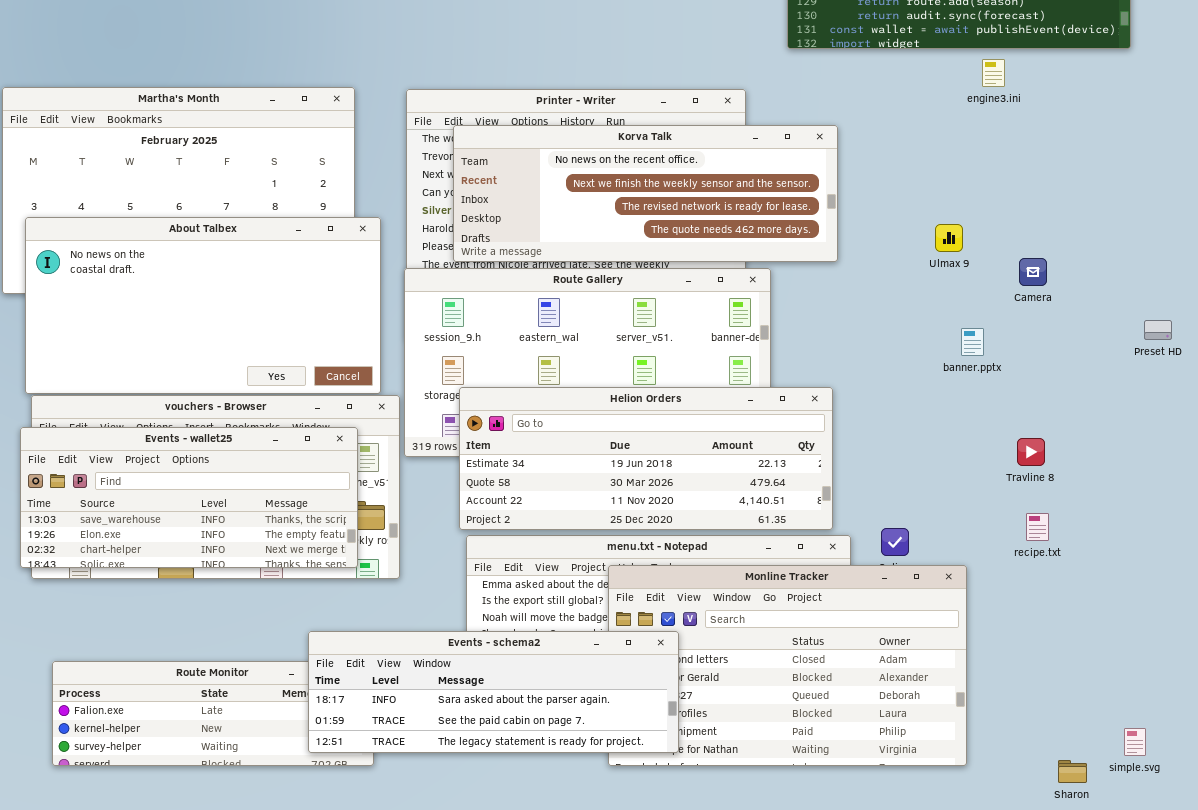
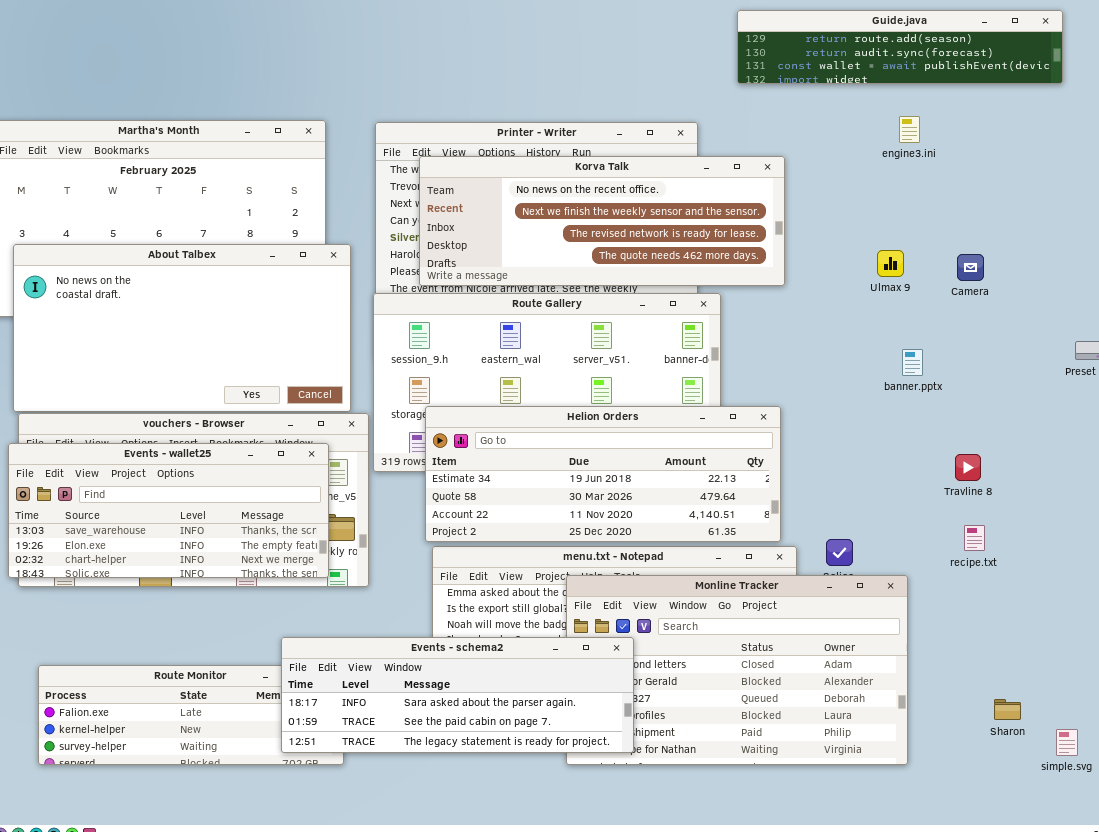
engine3.ini: [982,59,1005,87] -> [899,116,920,143], moved
Camera: [1019,258,1047,286] -> [957,254,984,281], moved
Sharon: [1058,760,1087,783] -> [994,699,1021,720], moved

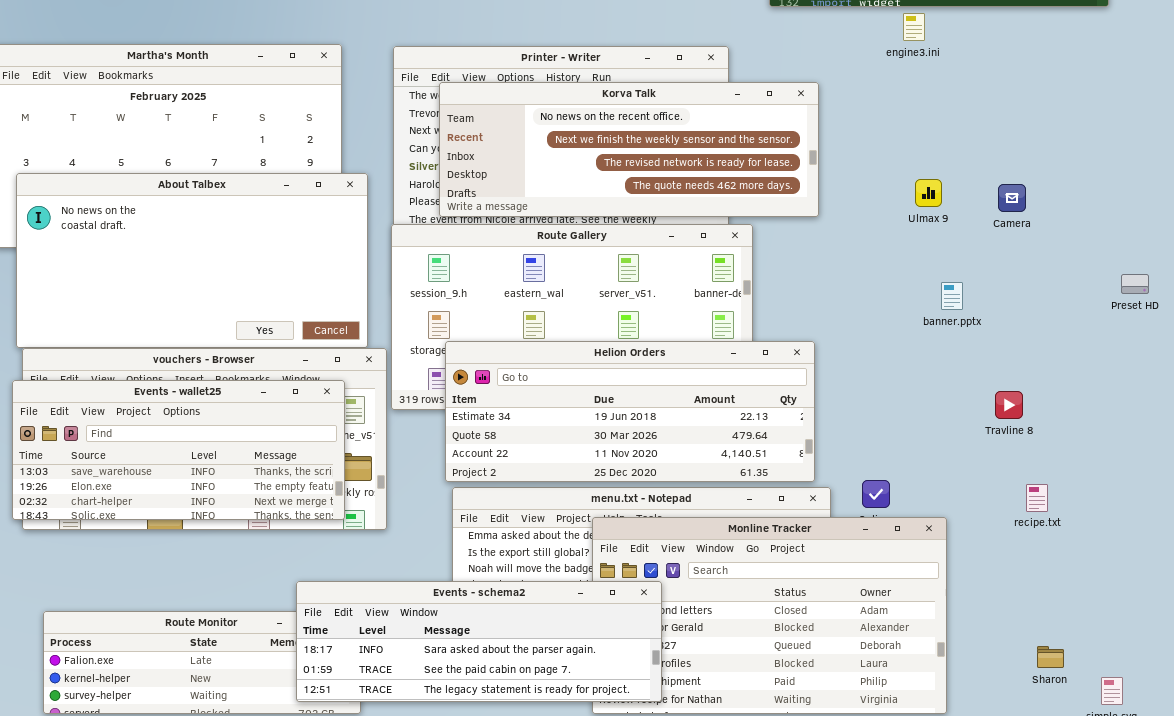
engine3.ini: [899,116,920,143] -> [903,13,925,41], moved
recipe.txt: [964,525,985,551] -> [1026,484,1048,512], moved

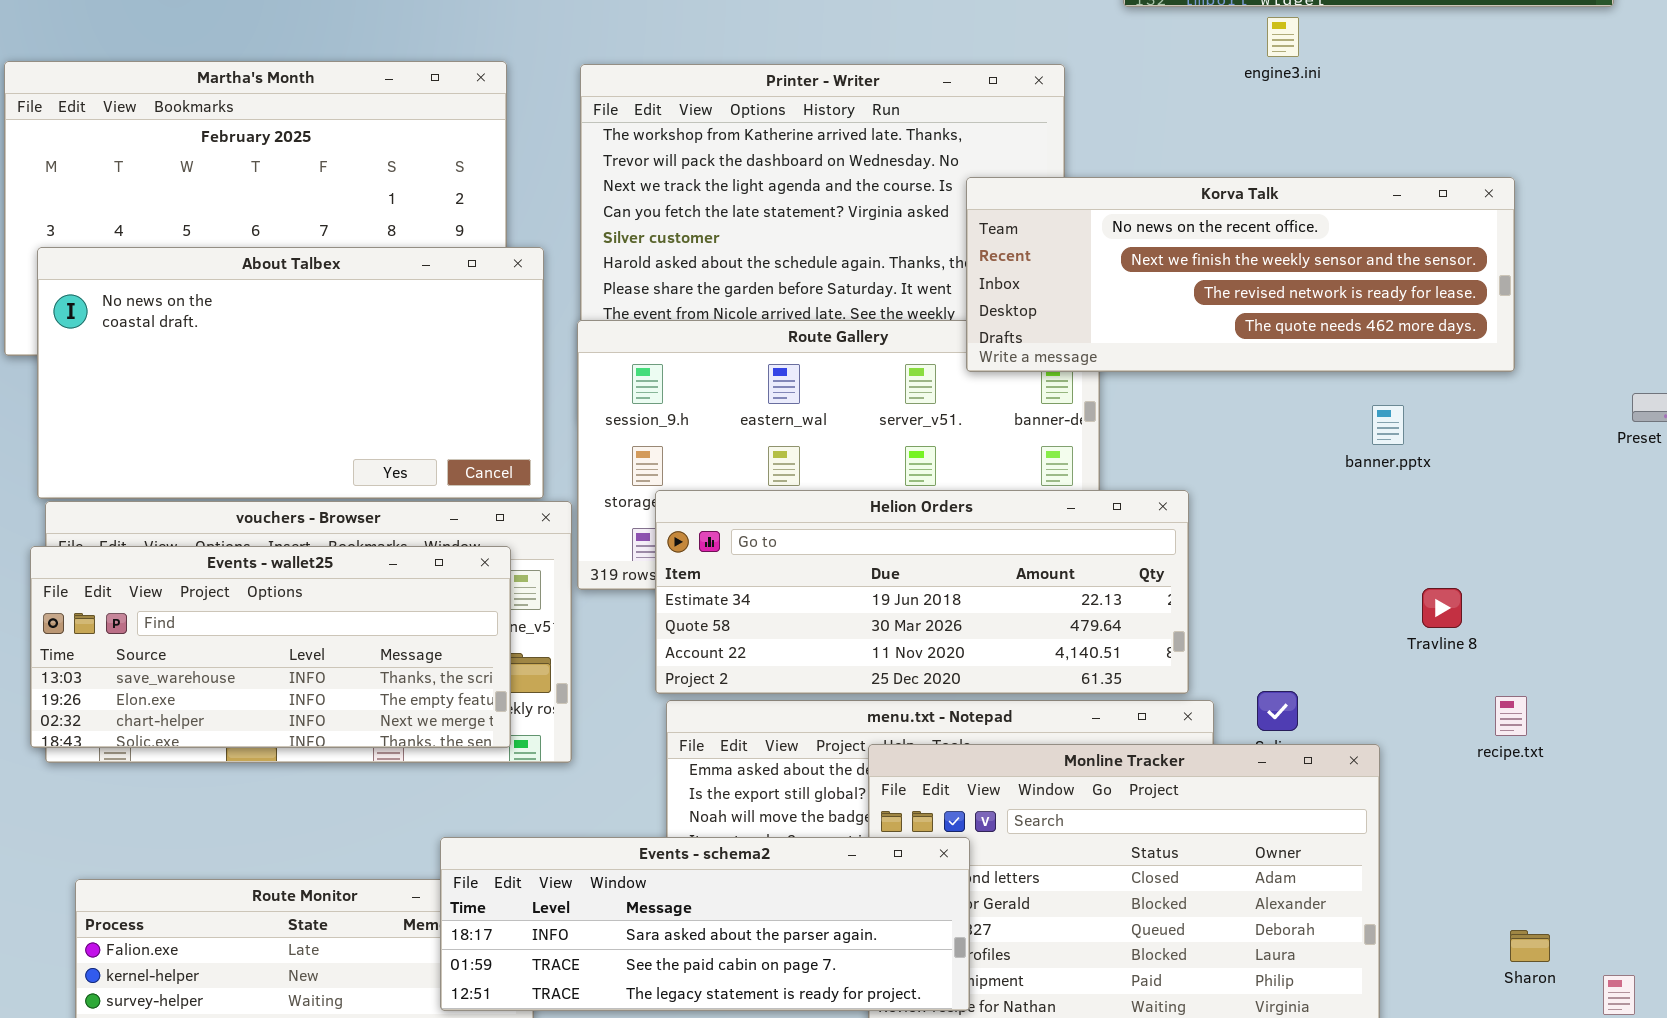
engine3.ini: [903,13,925,41] -> [1267,17,1299,57], moved
Korva Talk: [439,82,819,217] -> [966,177,1515,372], moved
Travline 8: [995,391,1023,419] -> [1422,588,1462,628], moved

